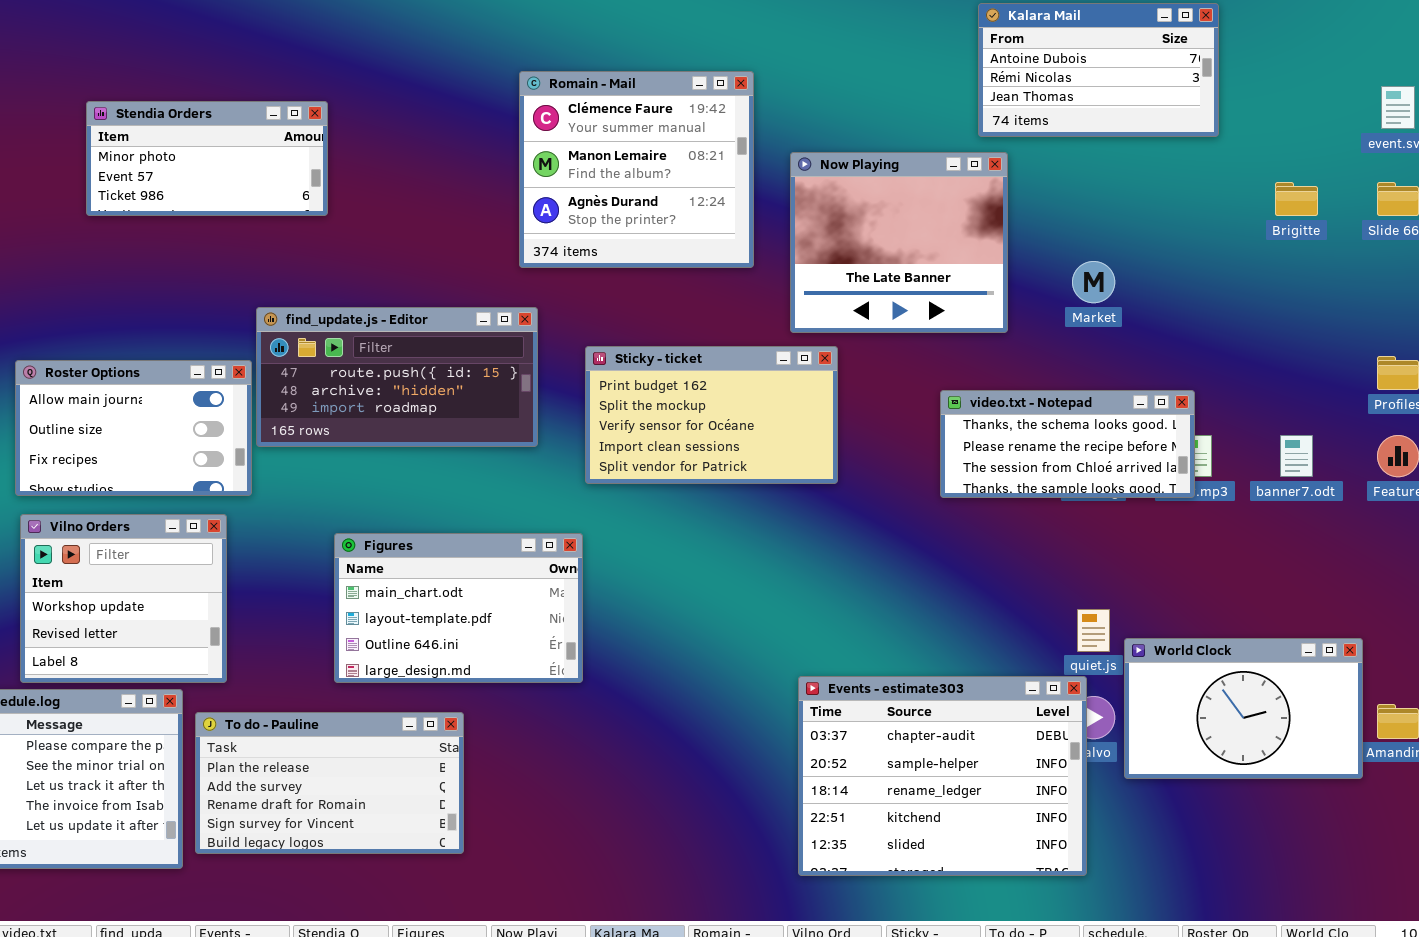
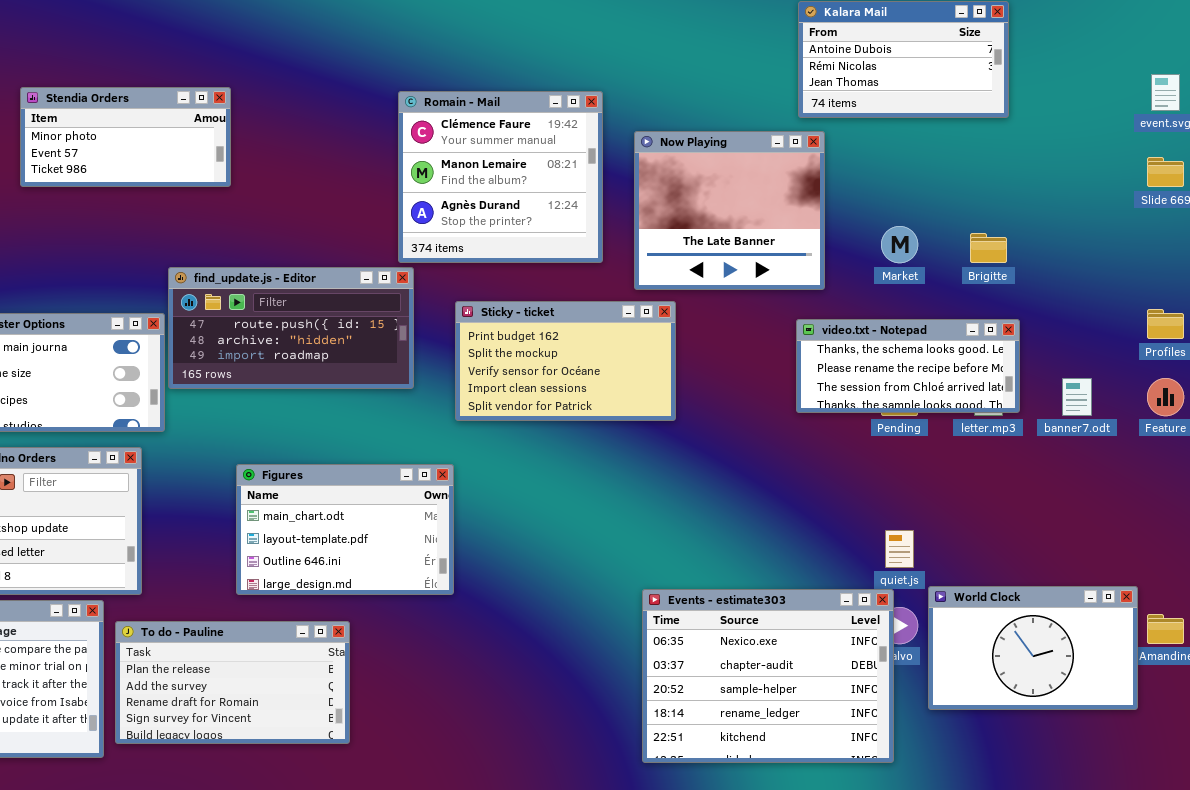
Romain - Mail: [519,71,754,268] -> [398,91,603,263], moved
Brigitte: [1275,182,1318,216] -> [970,233,1007,263], moved
video.txt - Notepad: [940,390,1195,498] -> [796,319,1020,413], moved
World Clock: [1124,638,1363,779] -> [928,586,1138,710], moved
Events - estimate303: [798,676,1087,876] -> [642,589,894,763], scrolled up 1 row

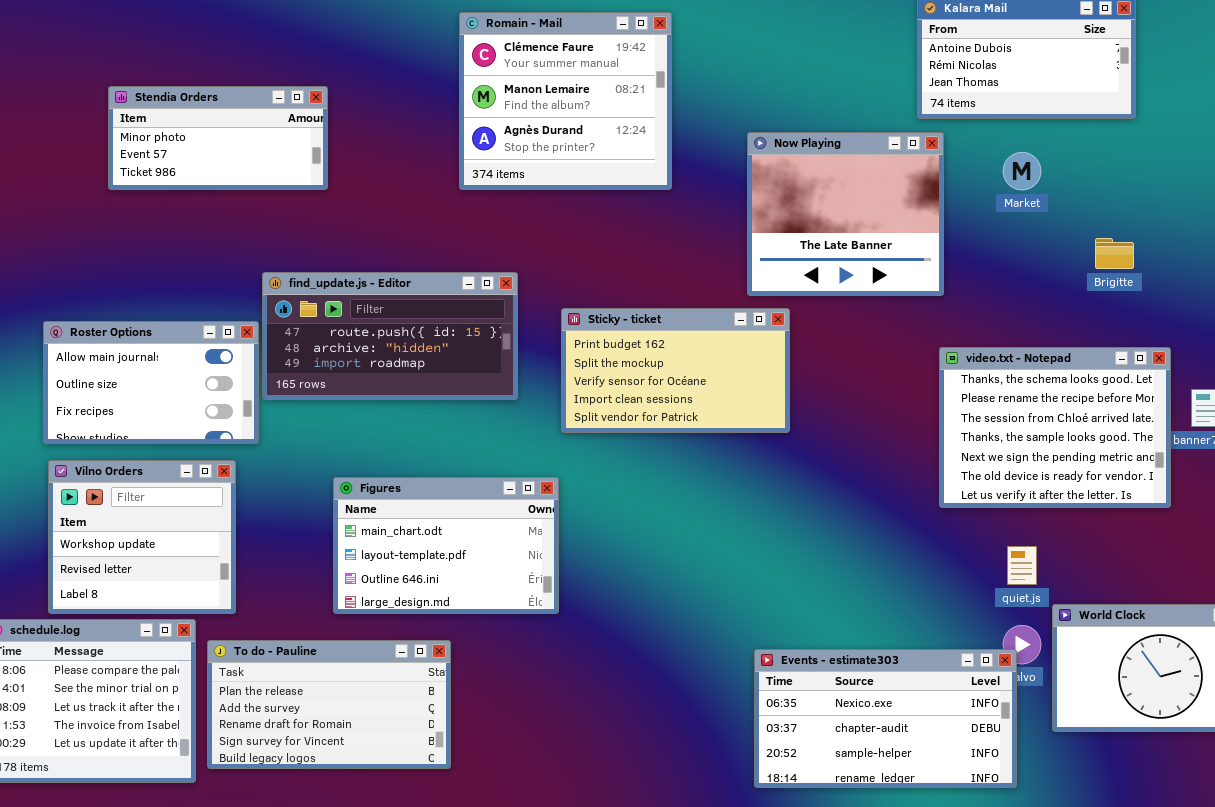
Romain - Mail: [398,91,603,263] -> [459,12,672,190], moved
Market: [881,226,918,263] -> [1003,152,1041,190], moved
video.txt - Notepad: [796,319,1020,413] -> [939,347,1171,508], moved, resized
Events - estimate303: [642,589,894,763] -> [754,649,1017,788], resized

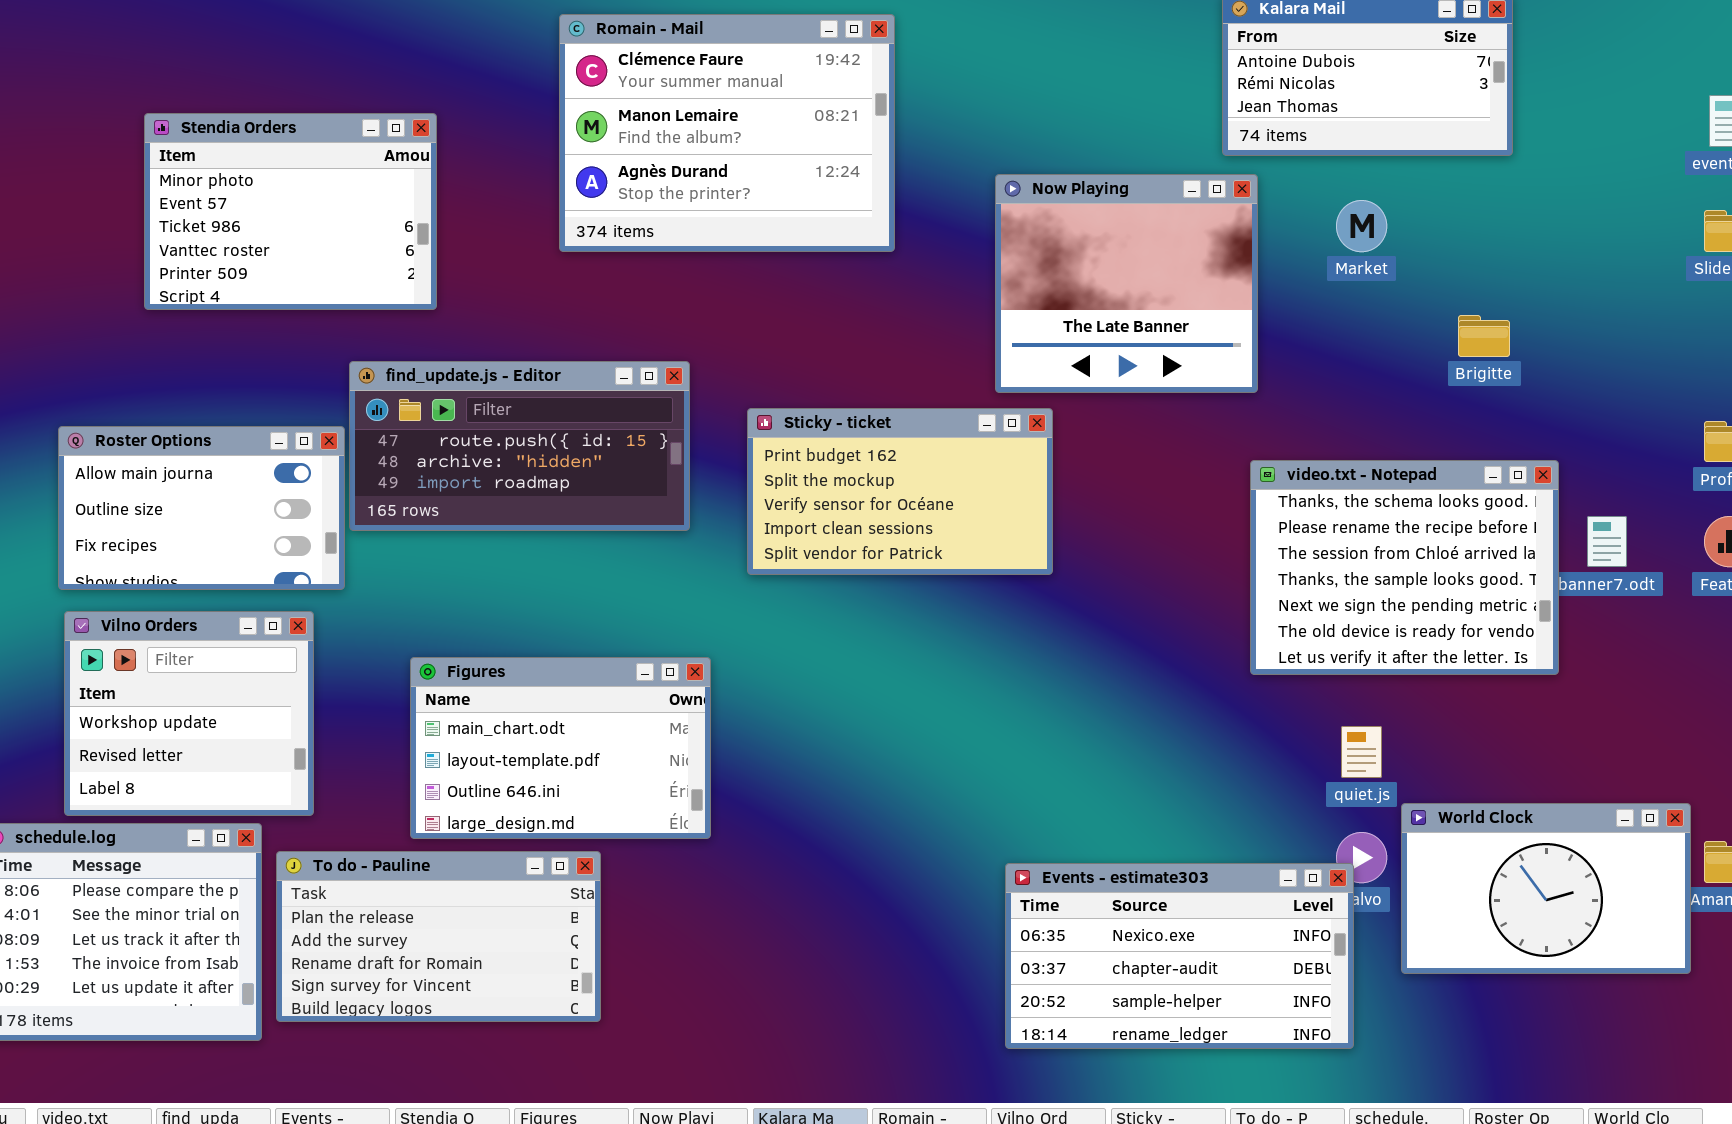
Romain - Mail: [459,12,672,190] -> [559,14,895,252], resized
Stendia Orders: [108,86,328,190] -> [144,113,437,310], resized
Figures: [333,477,559,614] -> [410,657,711,839], moved

